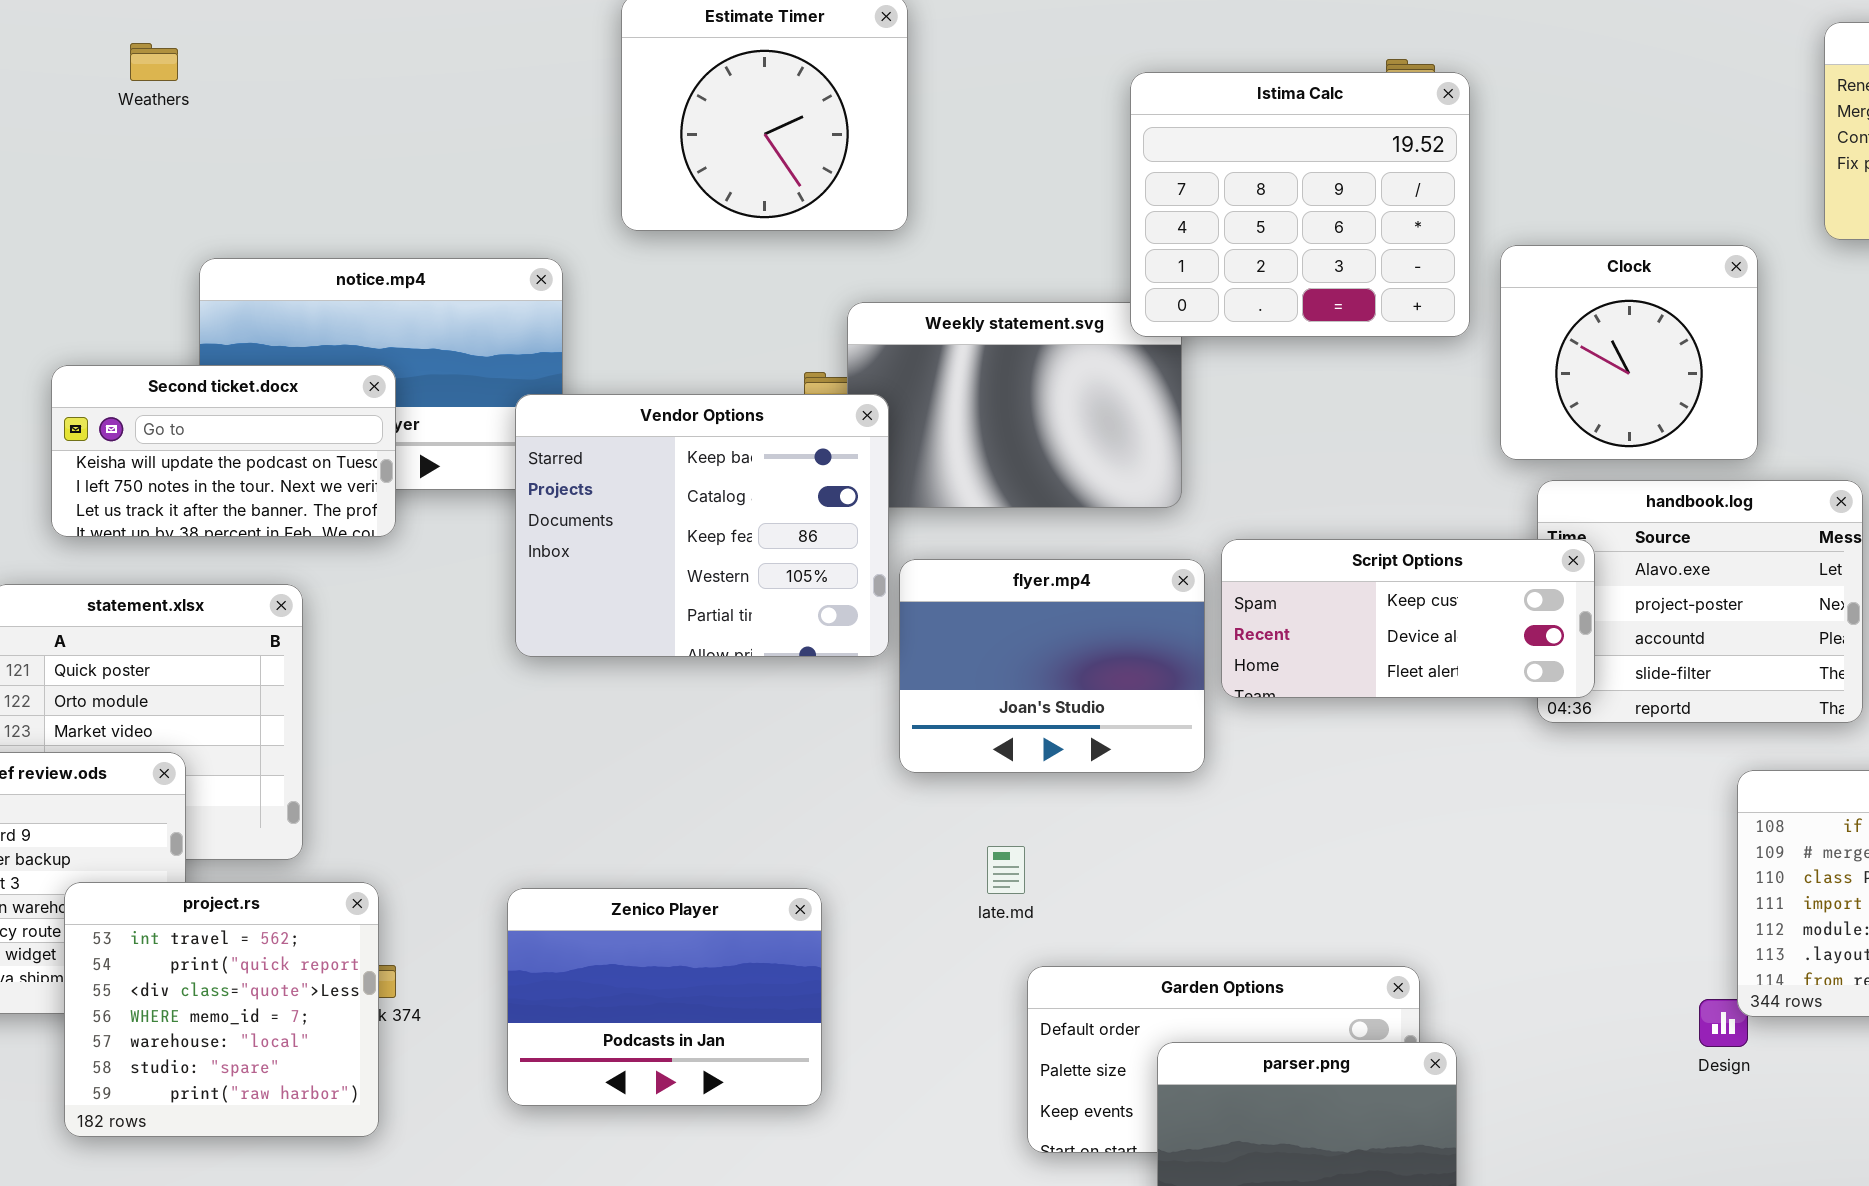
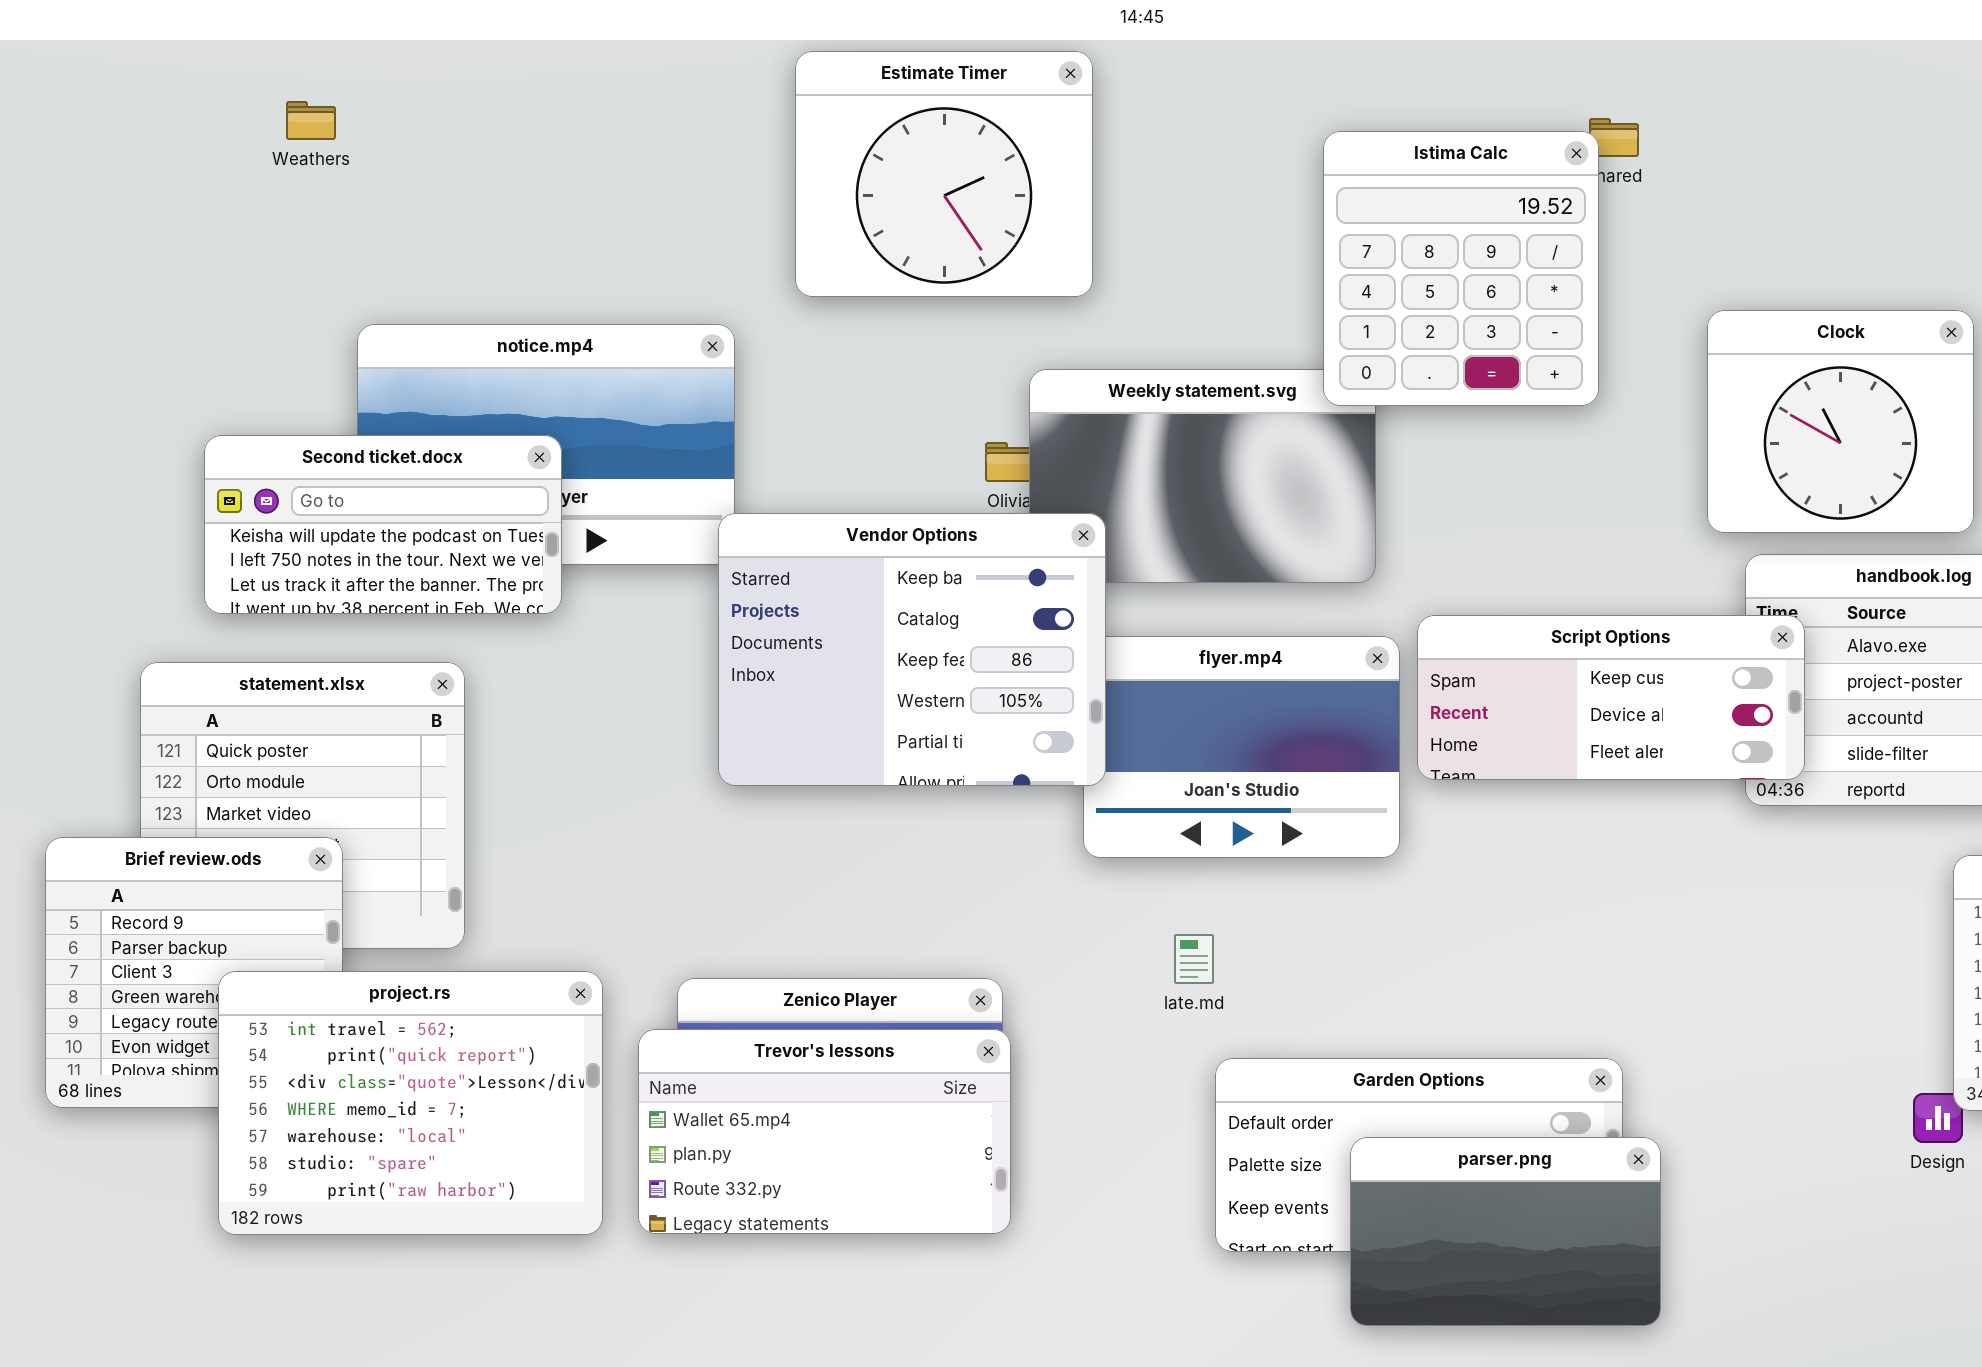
Istima Calc: [1130,72,1470,337] -> [1323,131,1599,406], resized
Vendor Options: [515,394,889,657] -> [718,513,1106,786], moved
project.rs: [64,882,379,1137] -> [218,971,603,1235], resized
Trevor's lessons: none -> [638,1029,1011,1234], opened

